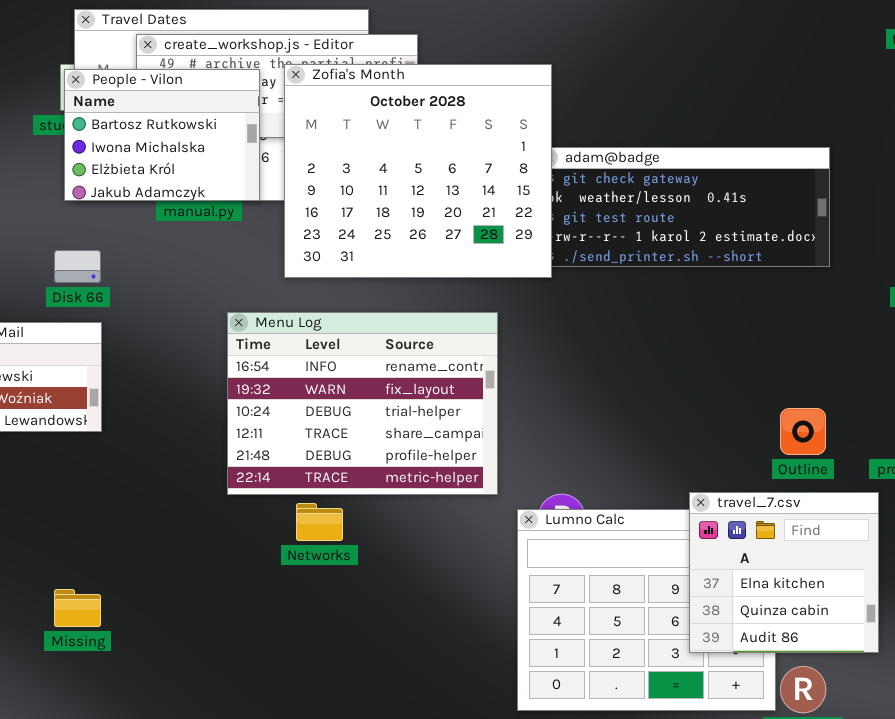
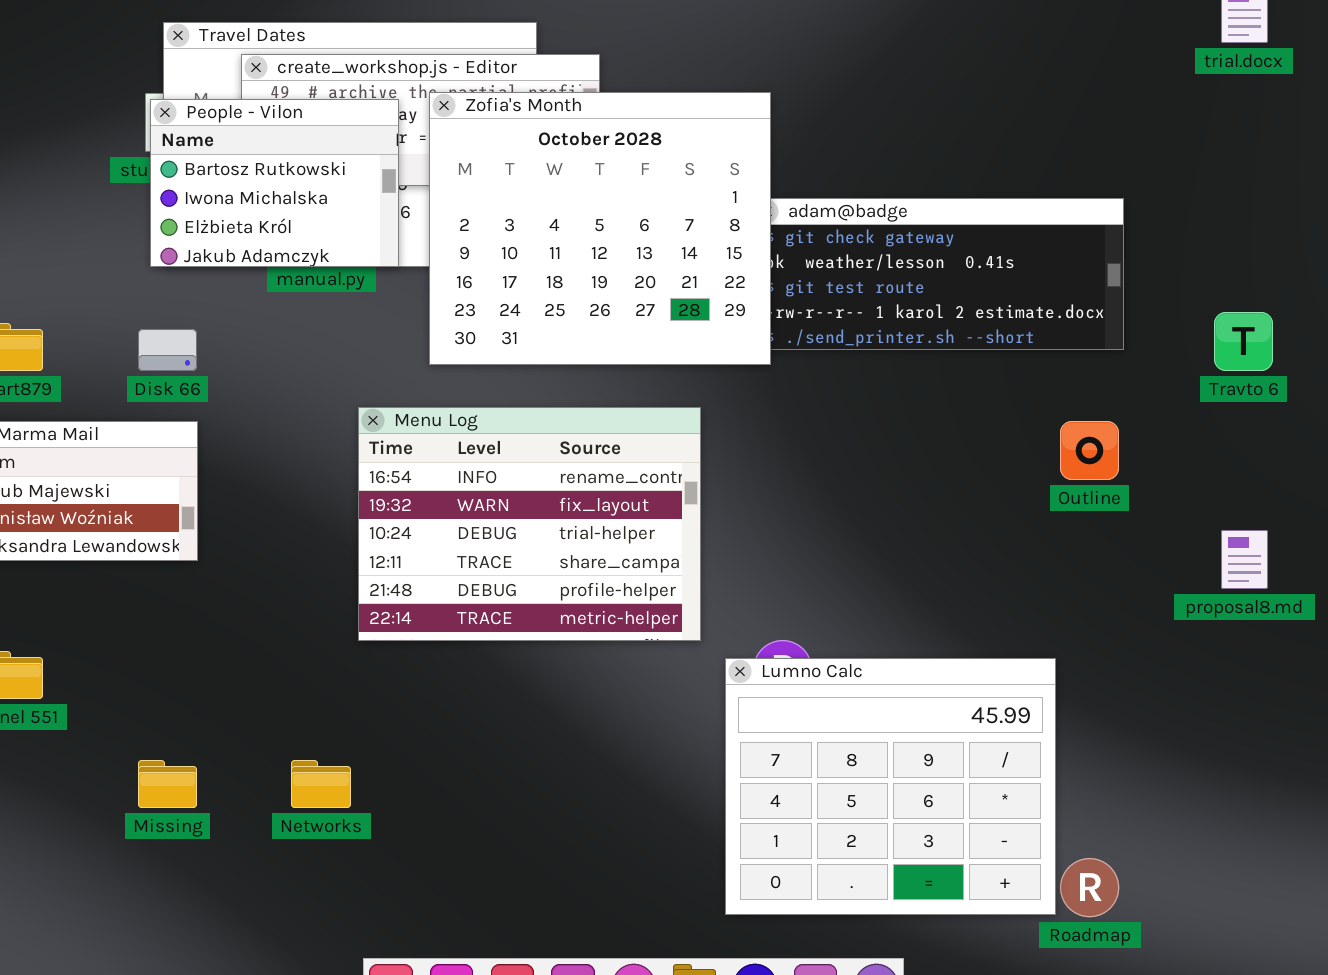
Outline: [780,408,826,455] -> [1060,421,1119,480], moved
travel_7.csv: [689,492,879,653] -> none, closed
Networks: [296,503,343,541] -> [291,760,351,808], moved

